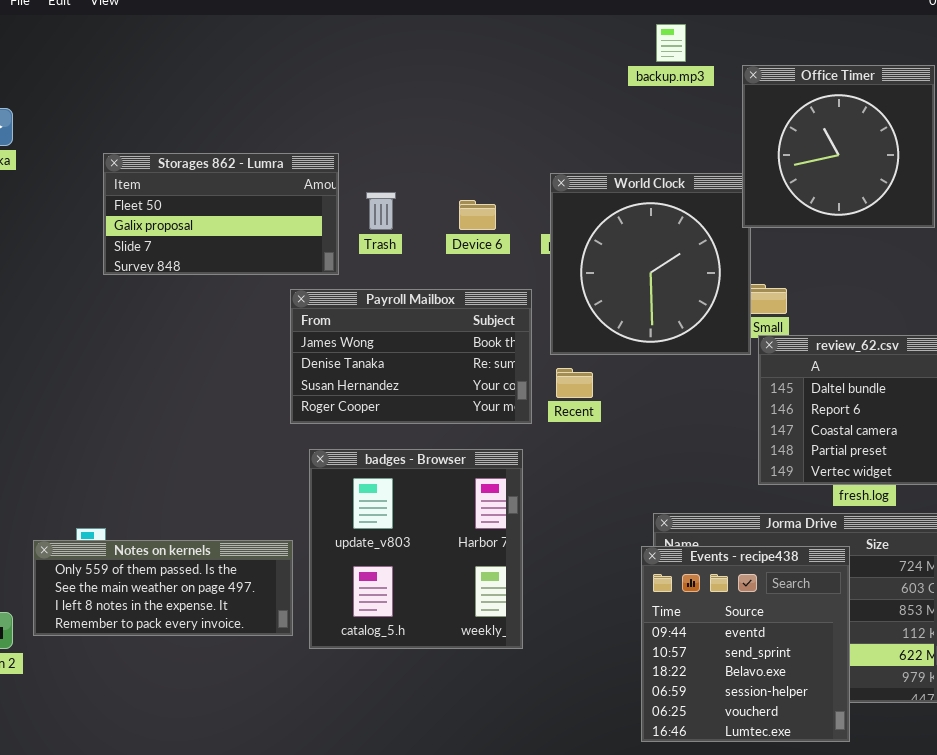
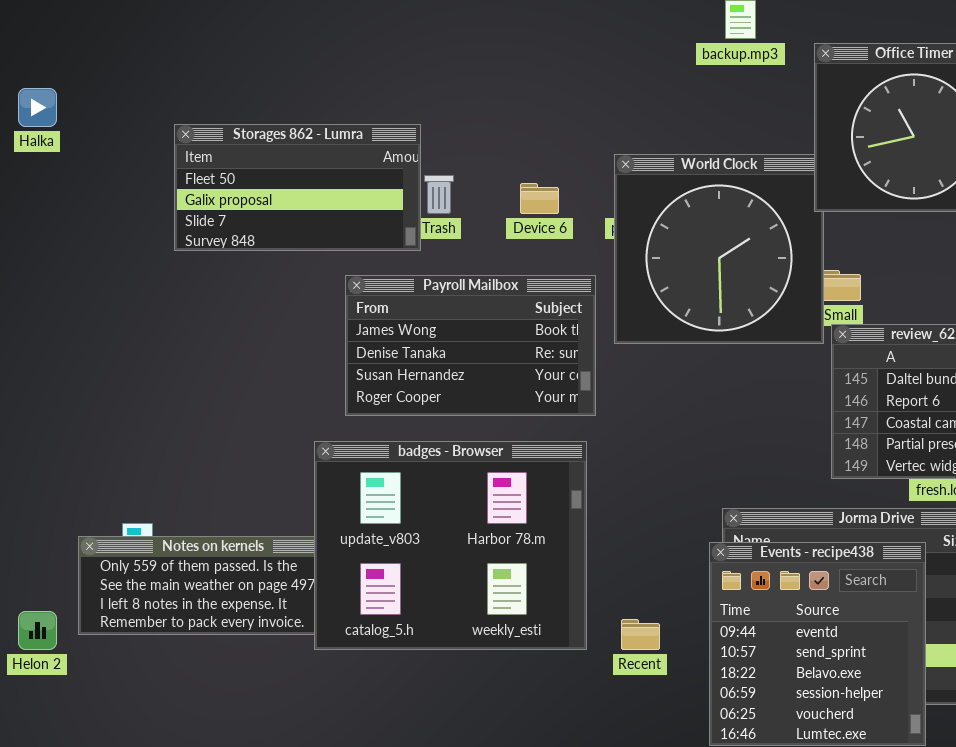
Storages 862 - Lumra: [103,153,339,275] -> [174,124,421,251], moved
Recent: [556,368,593,398] -> [621,619,660,650], moved
badges - Browser: [309,449,523,649] -> [314,441,587,650], resized

